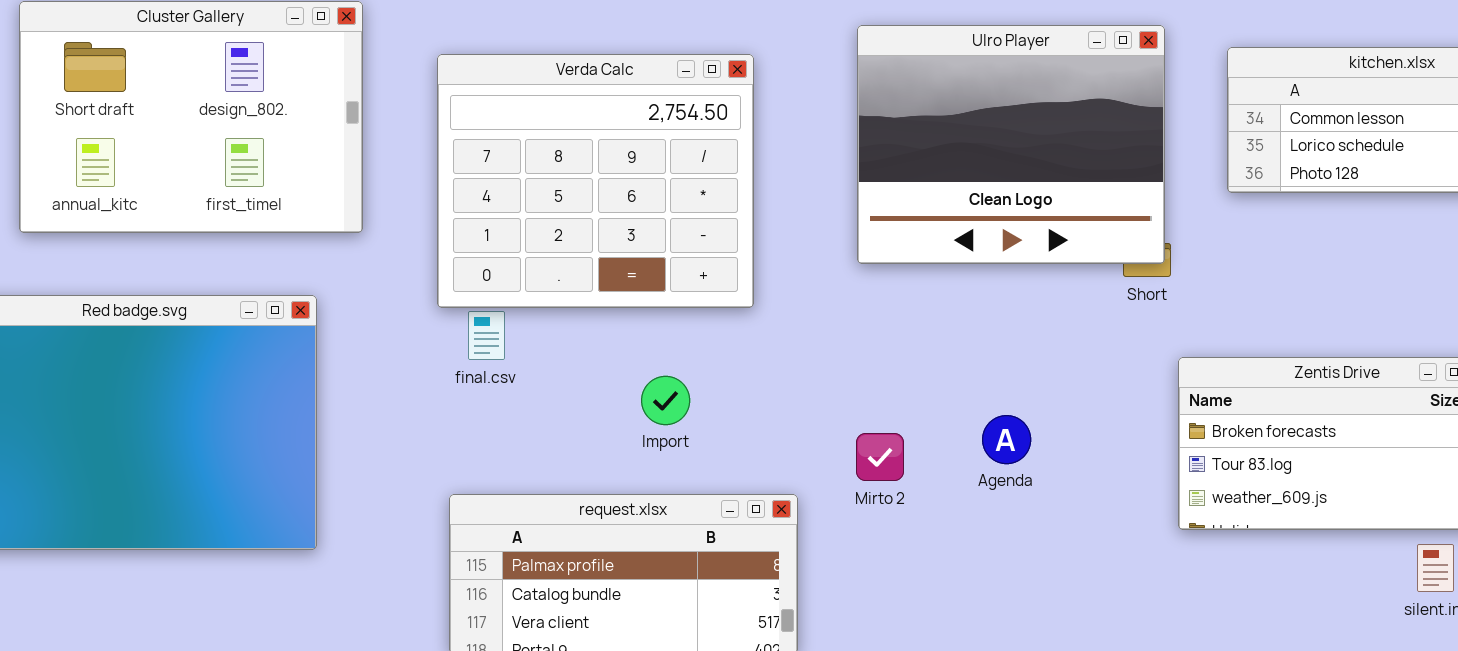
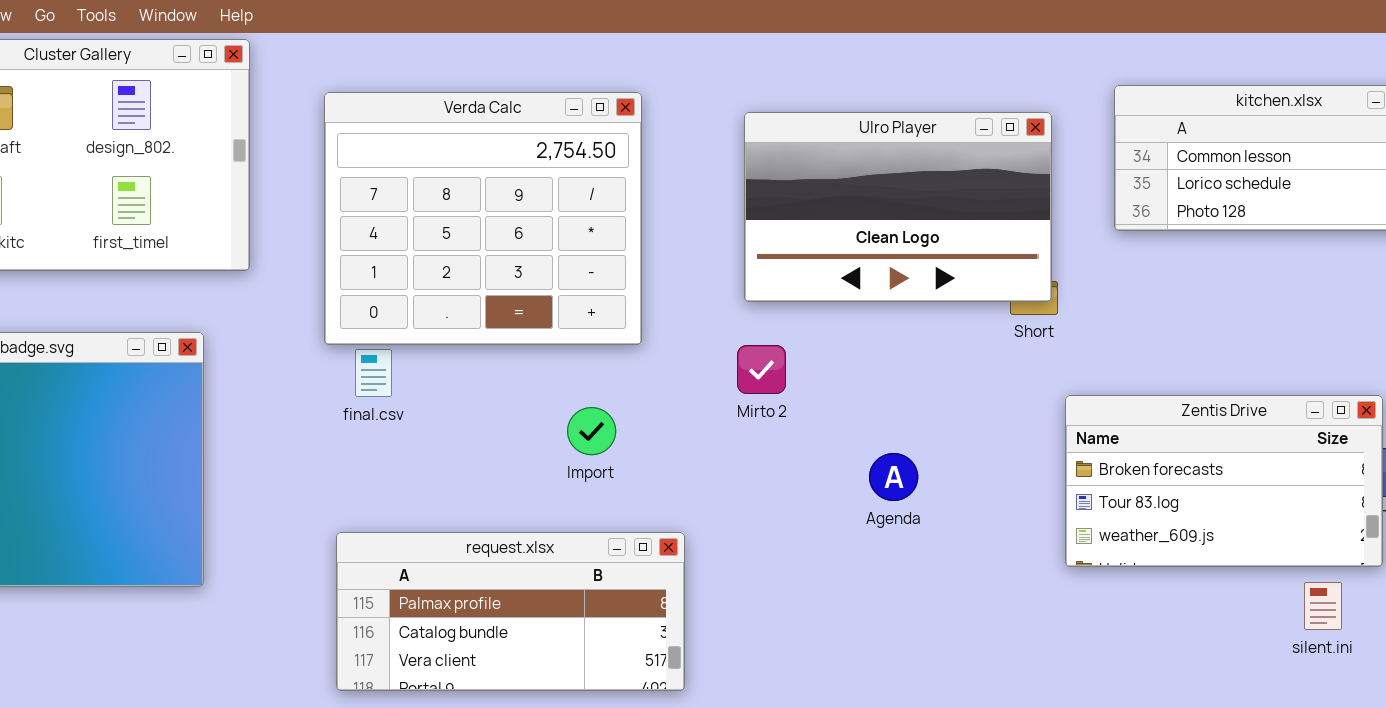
Ulro Player: [857,25,1165,264] -> [744,112,1052,302], resized
Import: [641,376,690,425] -> [567,407,616,455], moved
Mirto 2: [856,433,904,481] -> [737,345,786,394], moved

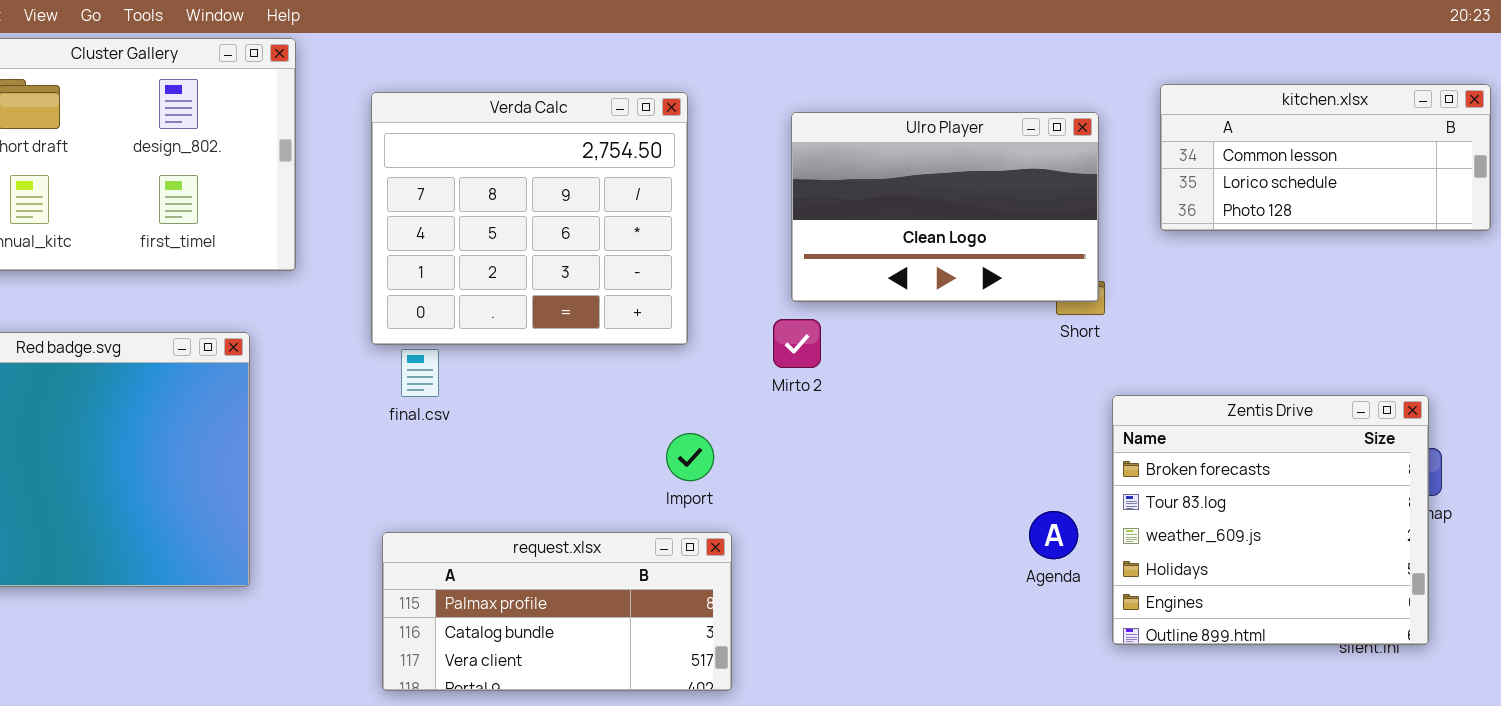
Mirto 2: [737,345,786,394] -> [773,319,821,368], moved
Zentis Drive: [1065,395,1383,567] -> [1112,395,1429,645], resized
Import: [567,407,616,455] -> [666,433,714,481], moved
Agenda: [869,453,918,501] -> [1029,511,1078,559], moved

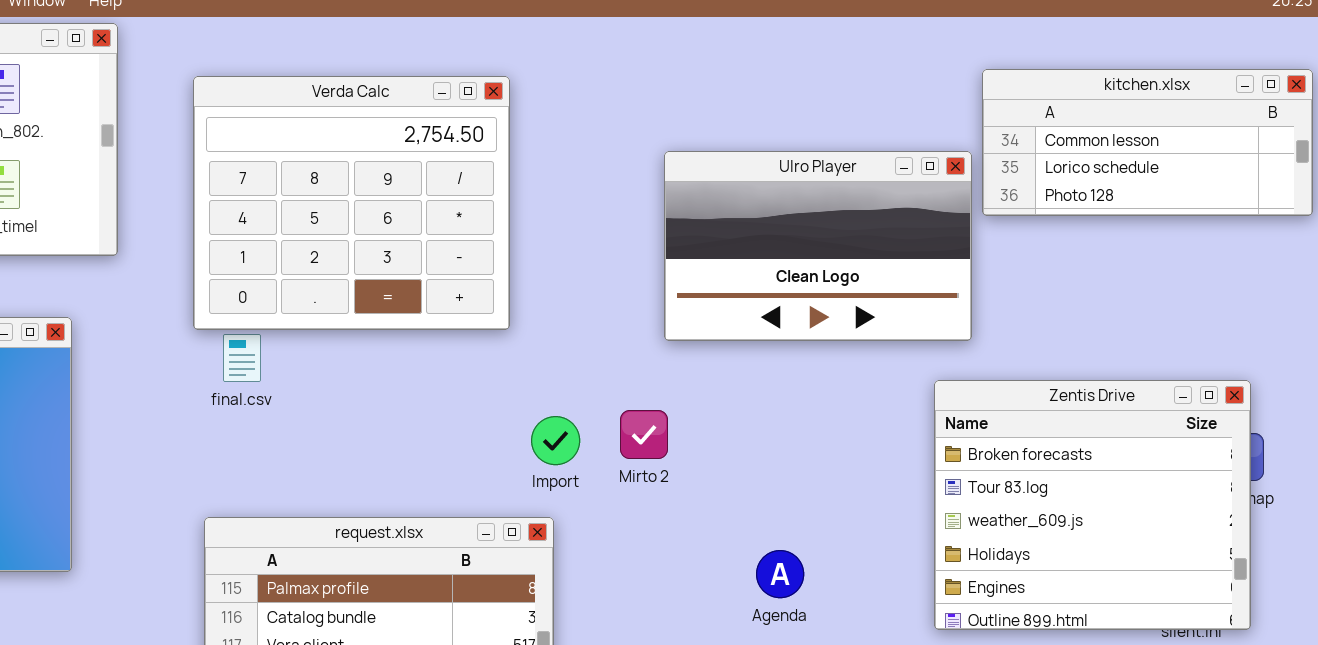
Ulro Player: [791,112,1099,302] -> [664,151,972,341], moved
Mirto 2: [773,319,821,368] -> [620,410,668,459], moved
Import: [666,433,714,481] -> [531,416,580,465], moved
Agenda: [1029,511,1078,559] -> [756,550,804,598], moved

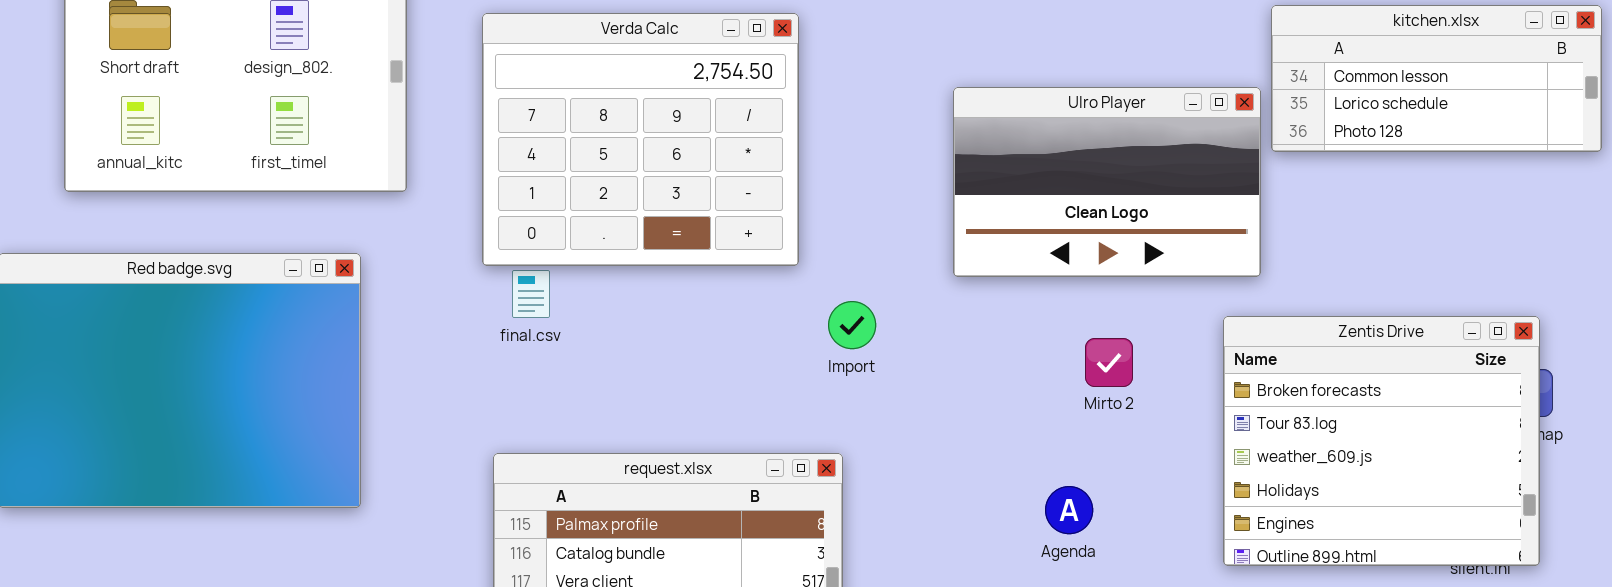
Mirto 2: [620,410,668,459] -> [1085,338,1133,387], moved
Import: [531,416,580,465] -> [828,301,876,349], moved

